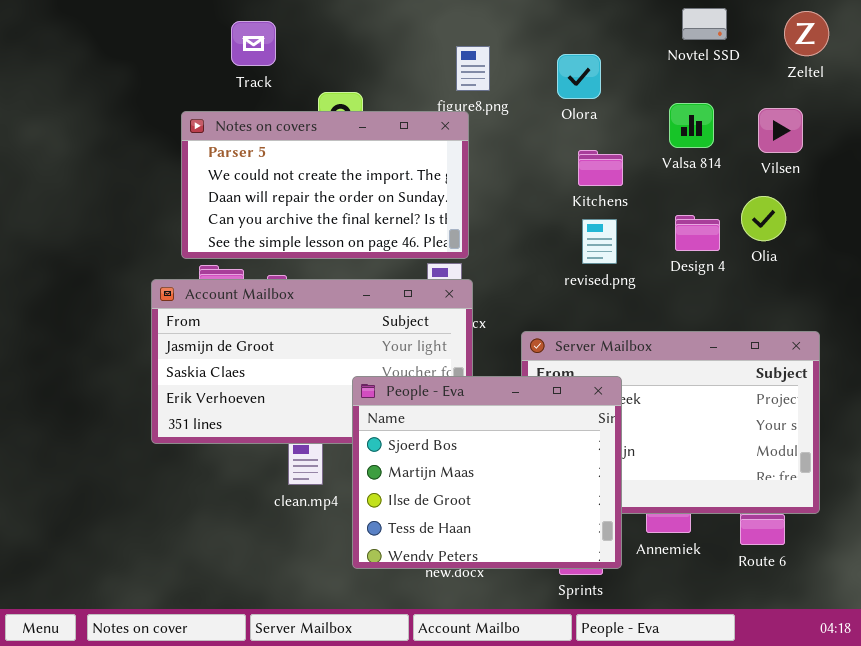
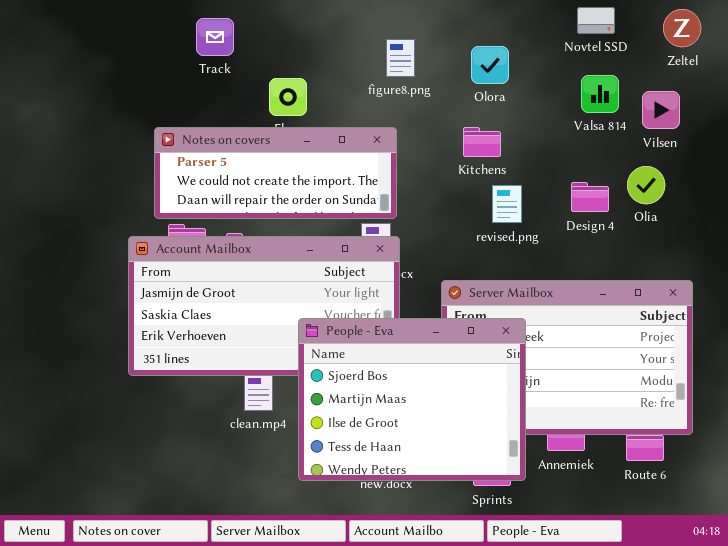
Valsa 814: [669,103,714,148] -> [581,75,619,113], moved
Notes on covers: [181,111,469,259] -> [154,127,397,219], resized
Kitchens: [578,150,623,186] -> [463,127,501,157], moved

